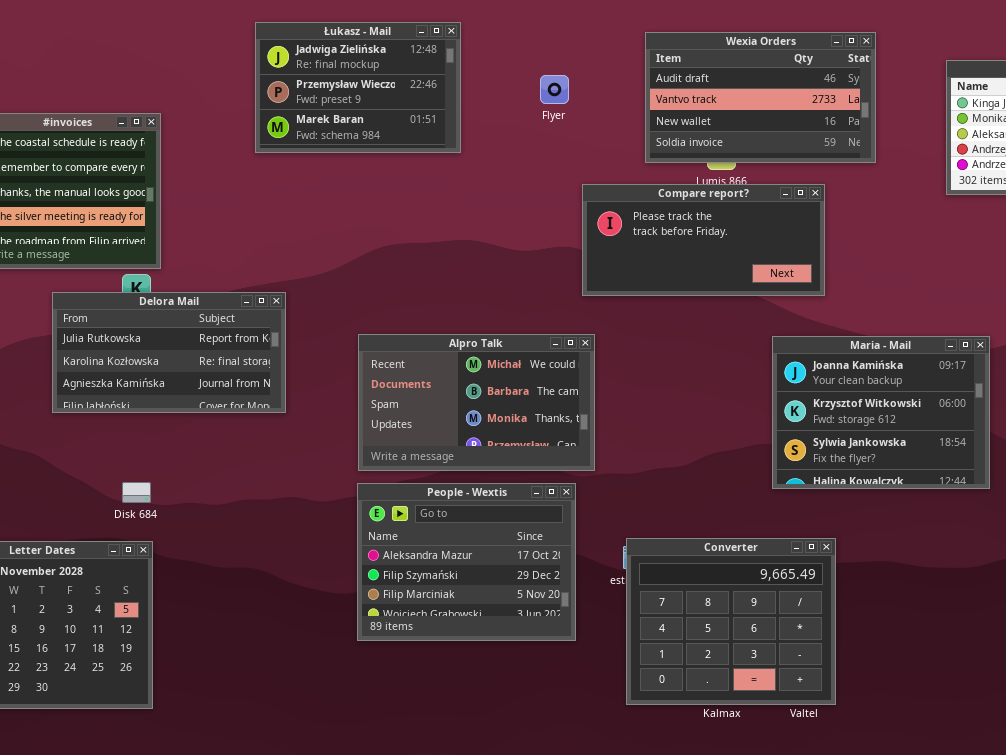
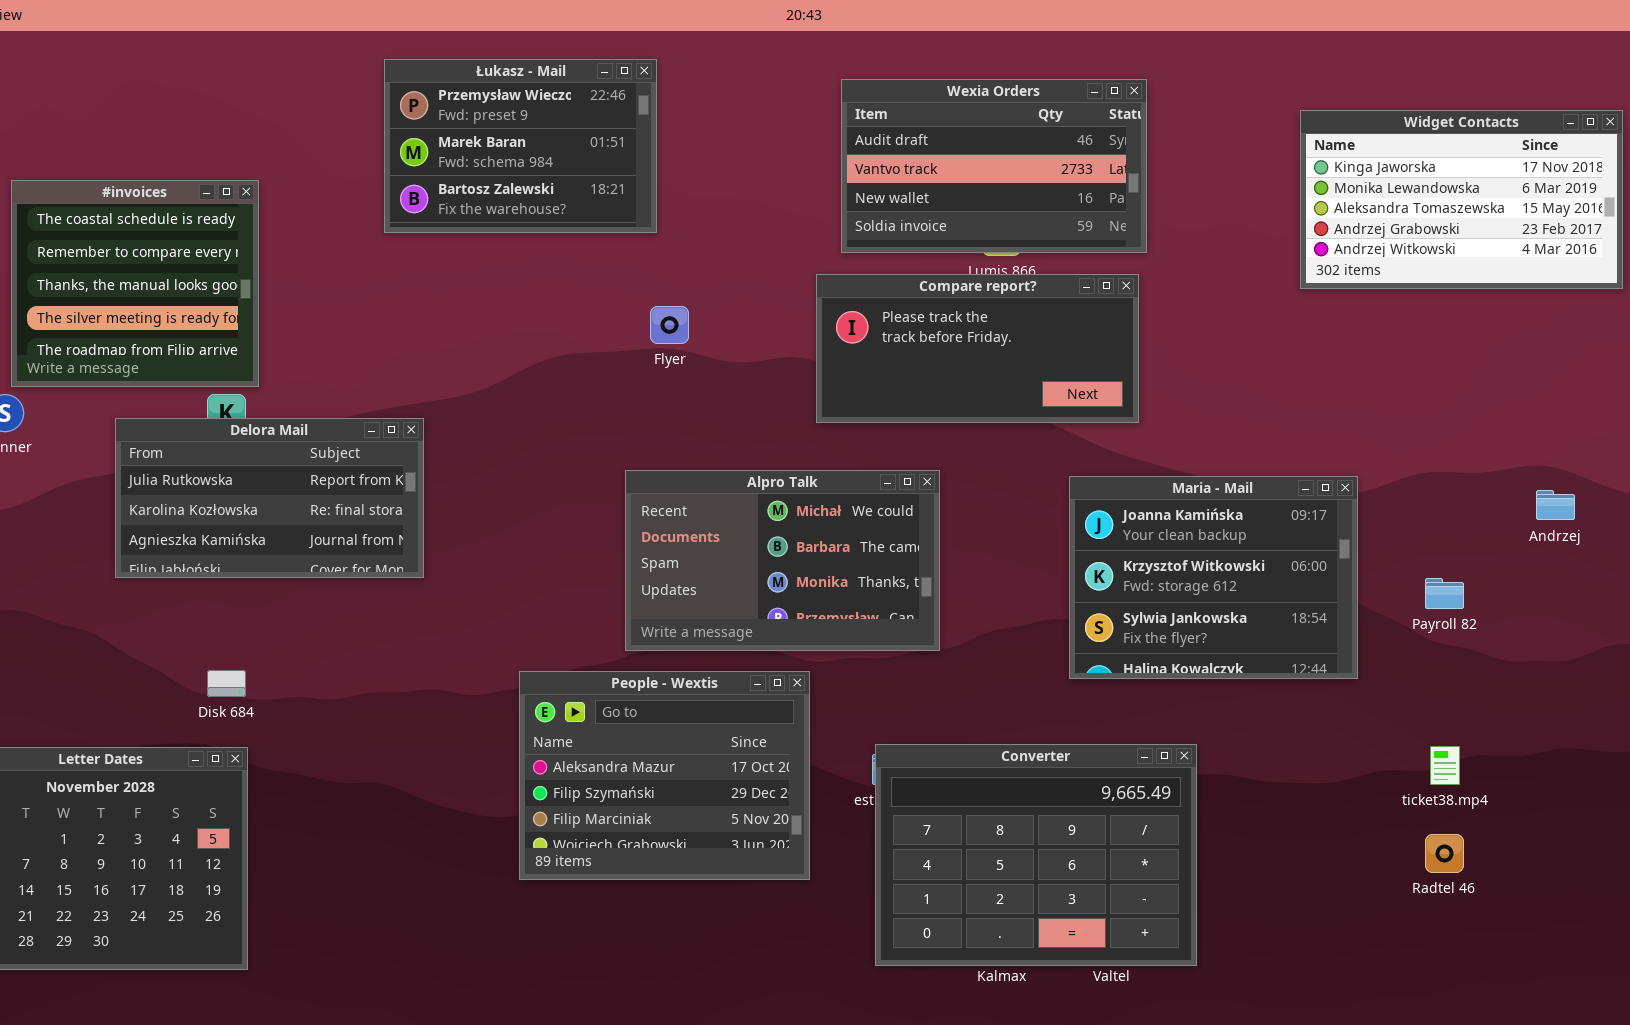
Łukasz - Mail: [255,22,461,153] -> [384,59,657,233], scrolled down 1 row
Wexia Orders: [645,32,876,163] -> [841,79,1147,253], moved
Flyer: [540,75,569,104] -> [650,306,689,344], moved
Alpro Talk: [358,334,595,471] -> [625,470,940,651], moved
Converter: [626,538,836,705] -> [875,744,1197,966], resized

